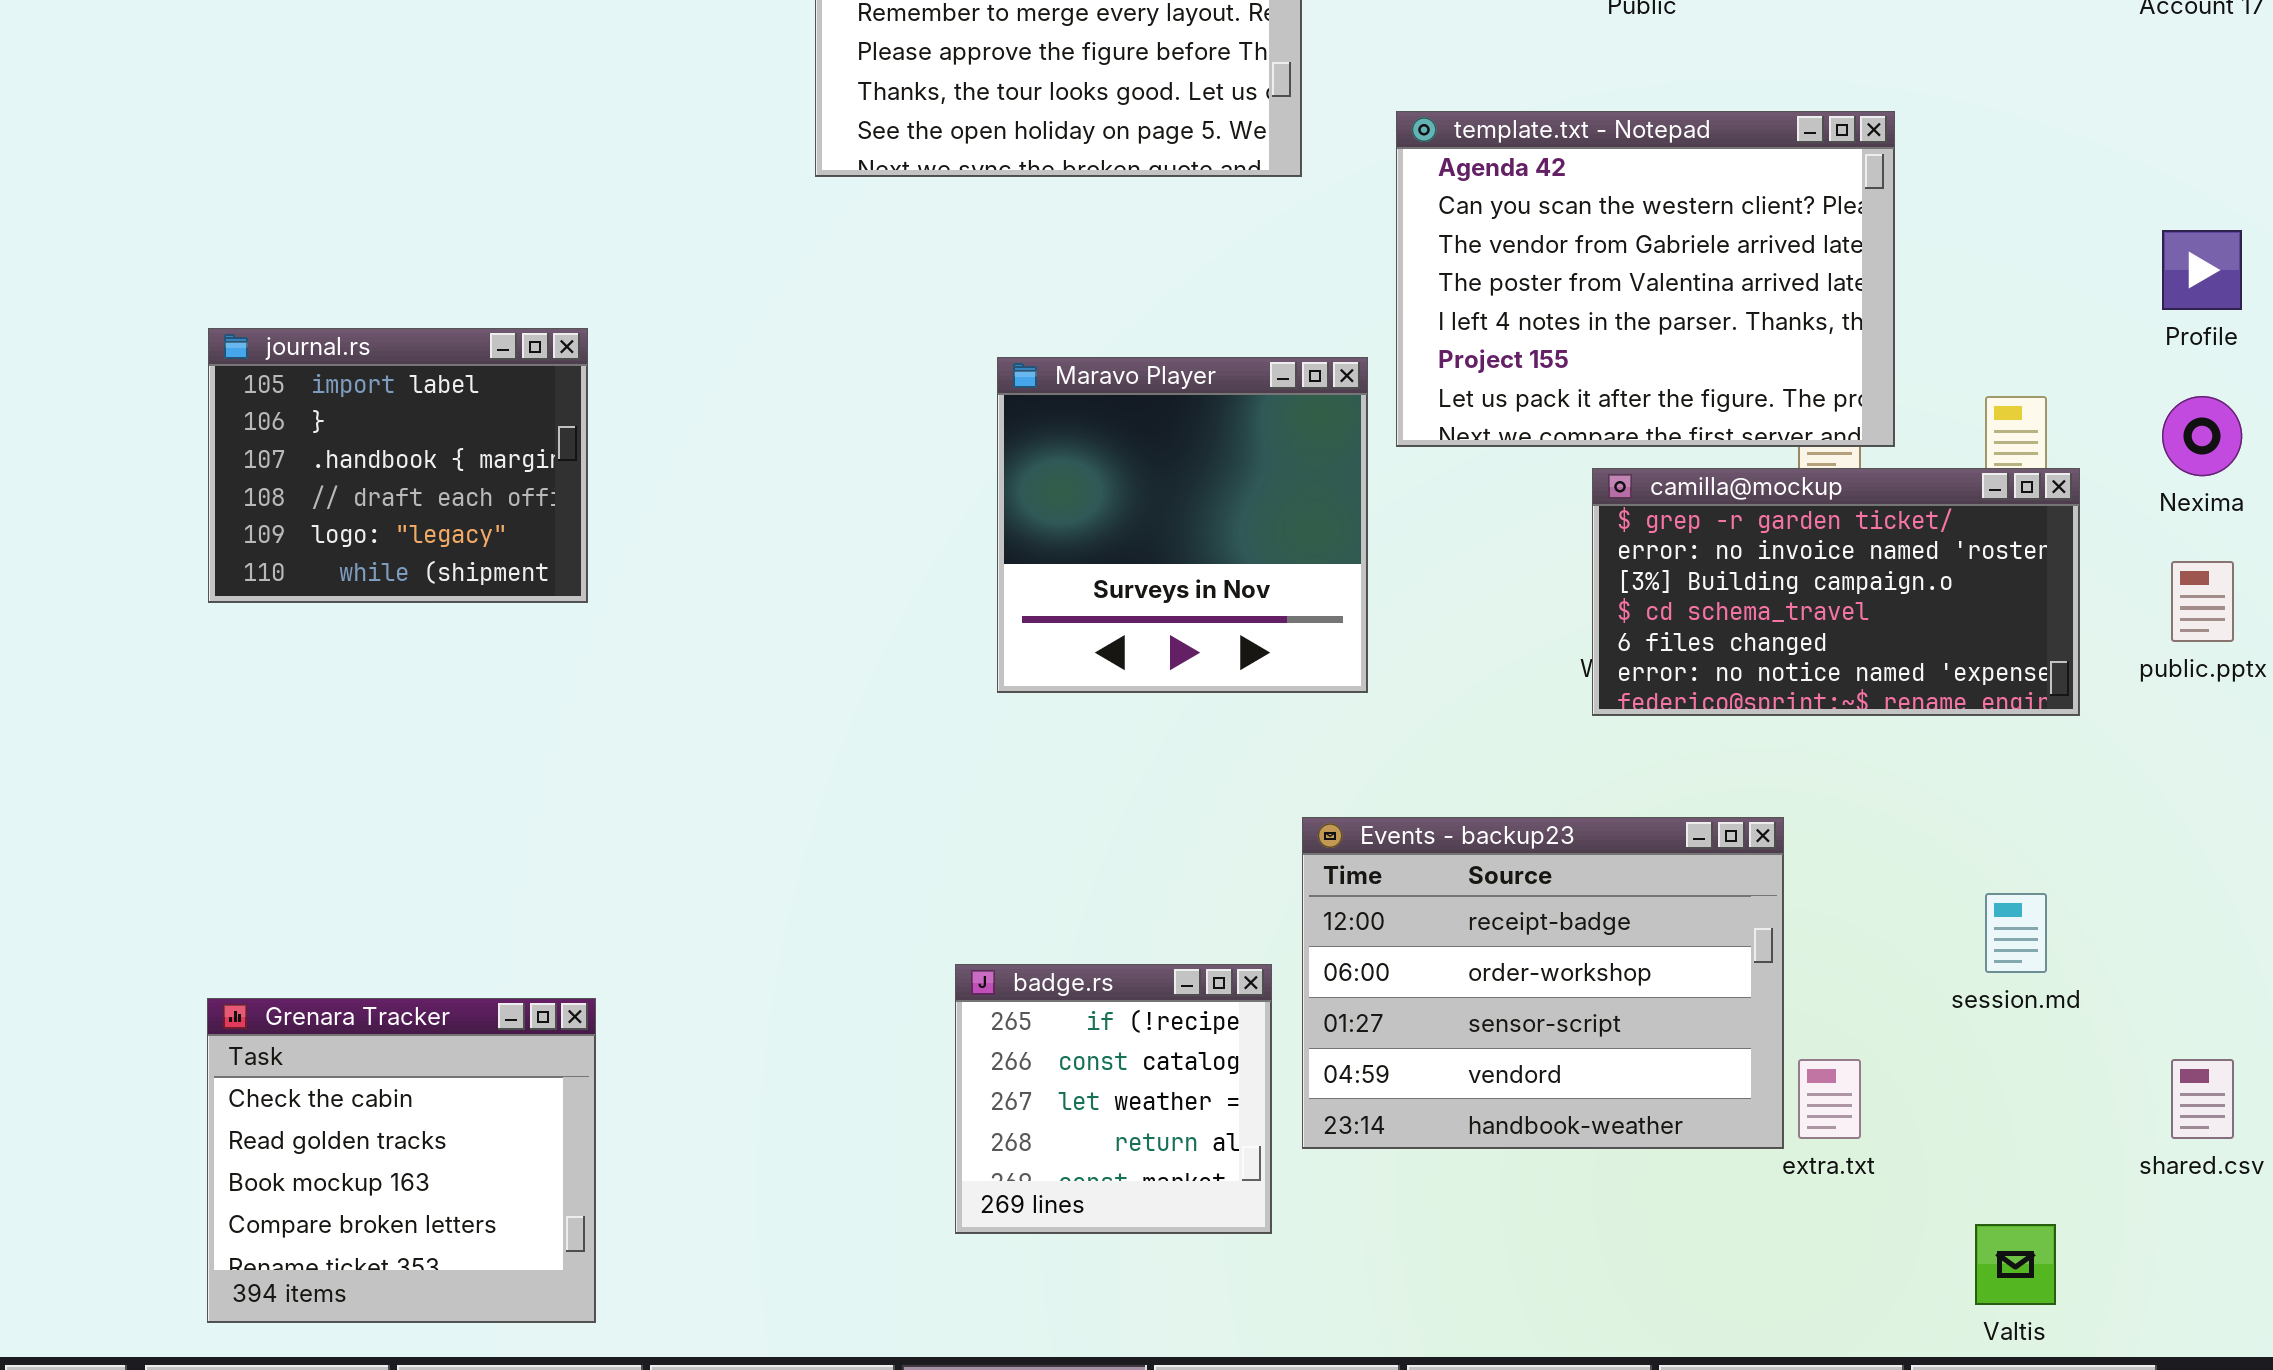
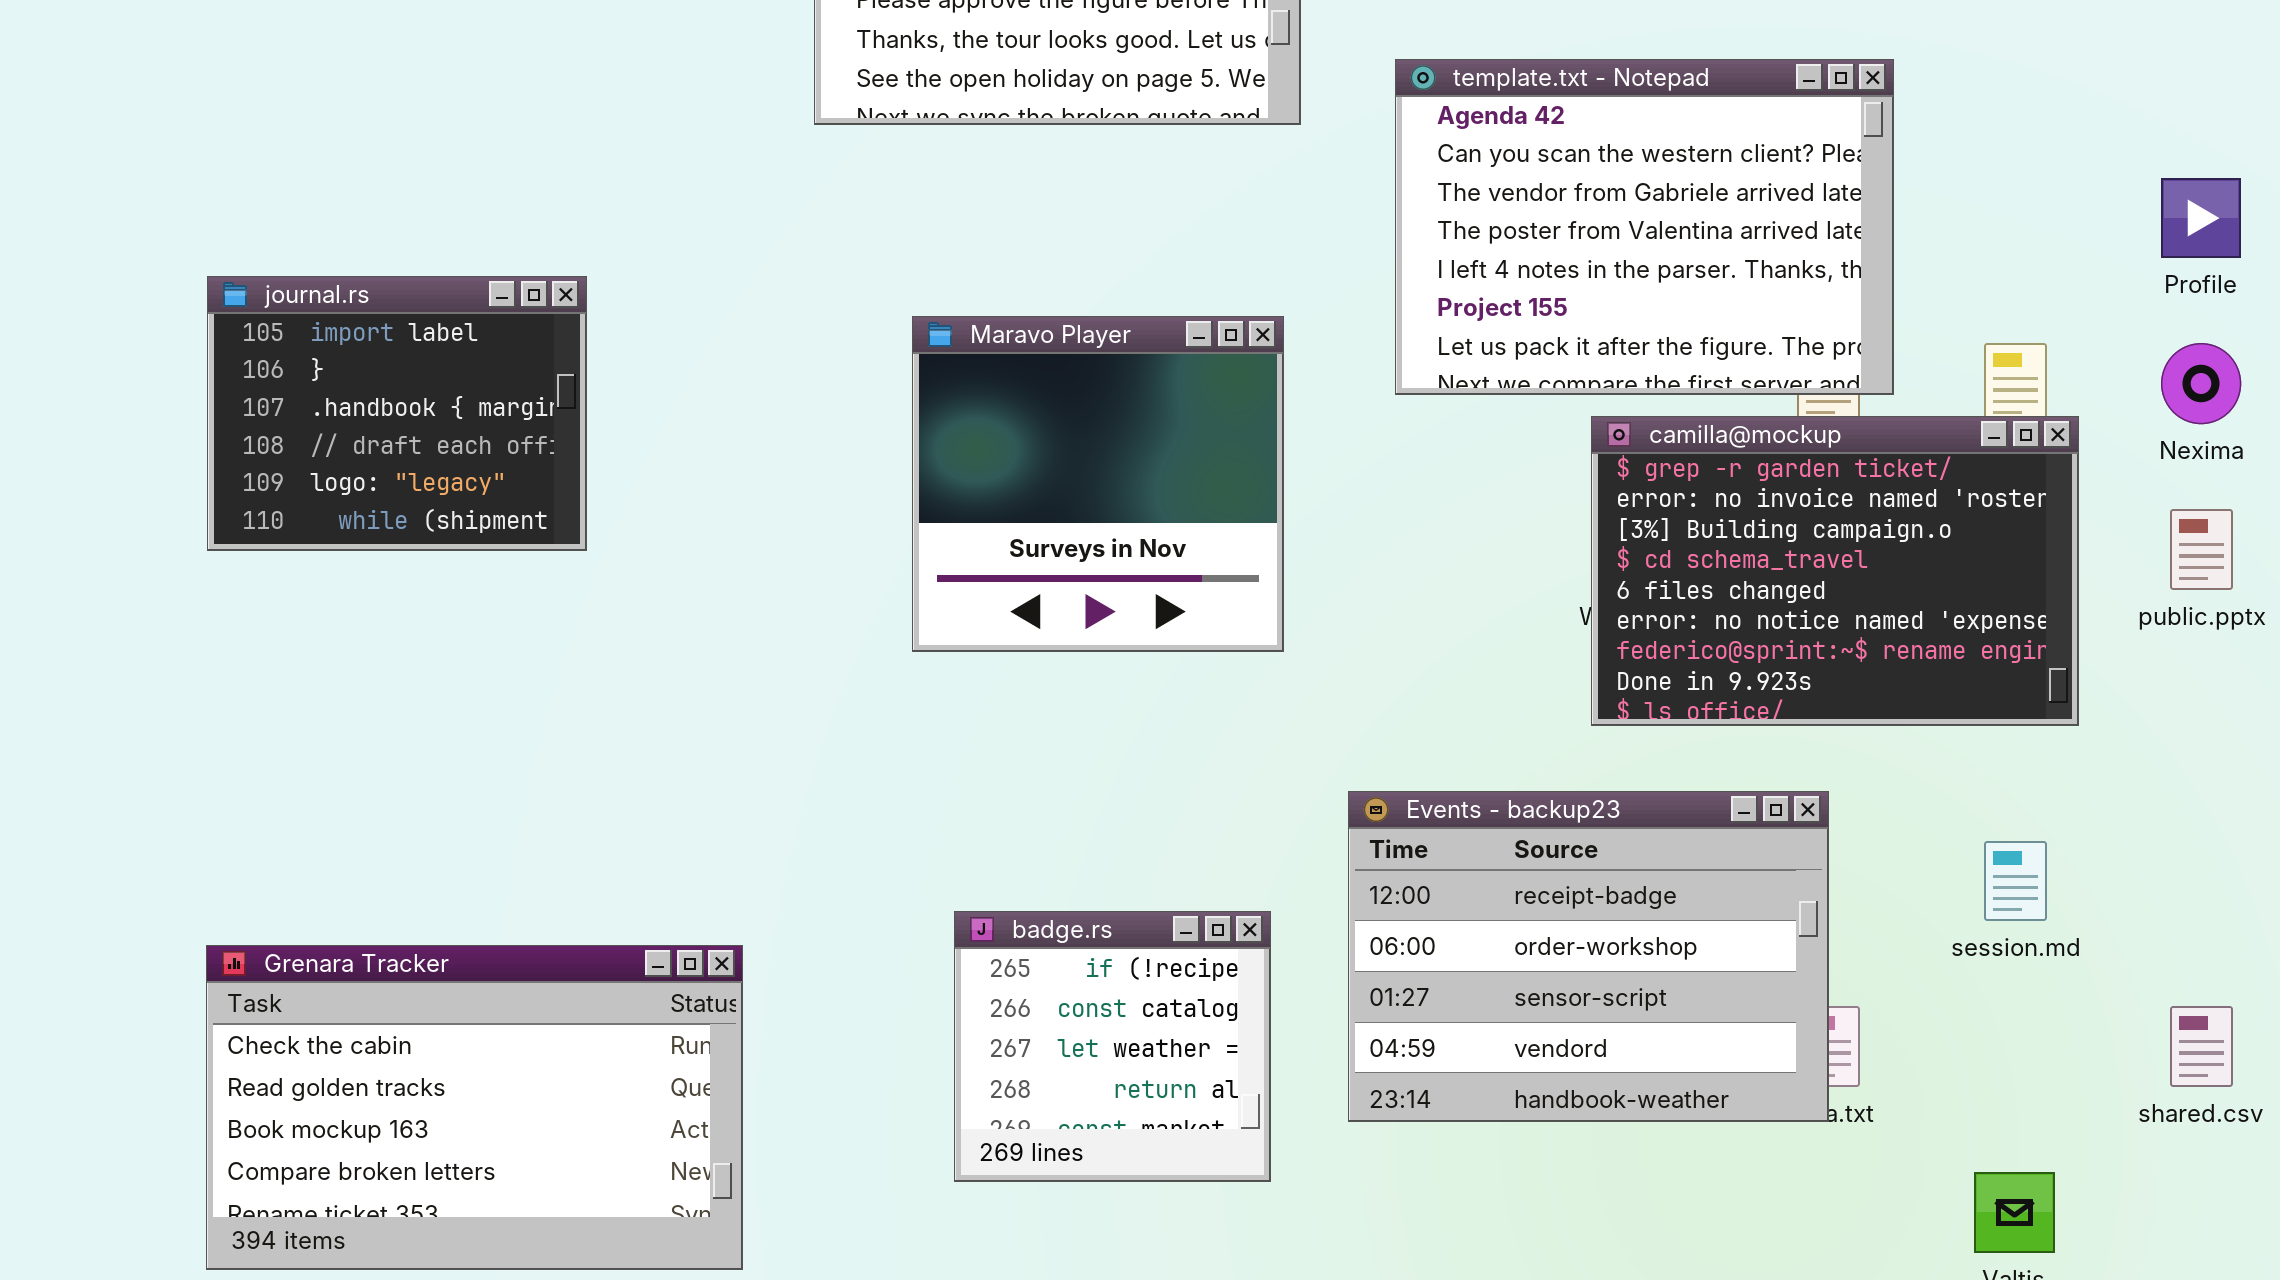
Maravo Player: [997,357,1368,693] -> [912,316,1284,652], moved
camilla@mockup: [1592,468,2080,716] -> [1591,416,2079,726], resized
Events - backup23: [1302,817,1784,1149] -> [1348,791,1829,1122], moved
Grenara Tracker: [207,998,596,1323] -> [206,945,743,1270], resized

